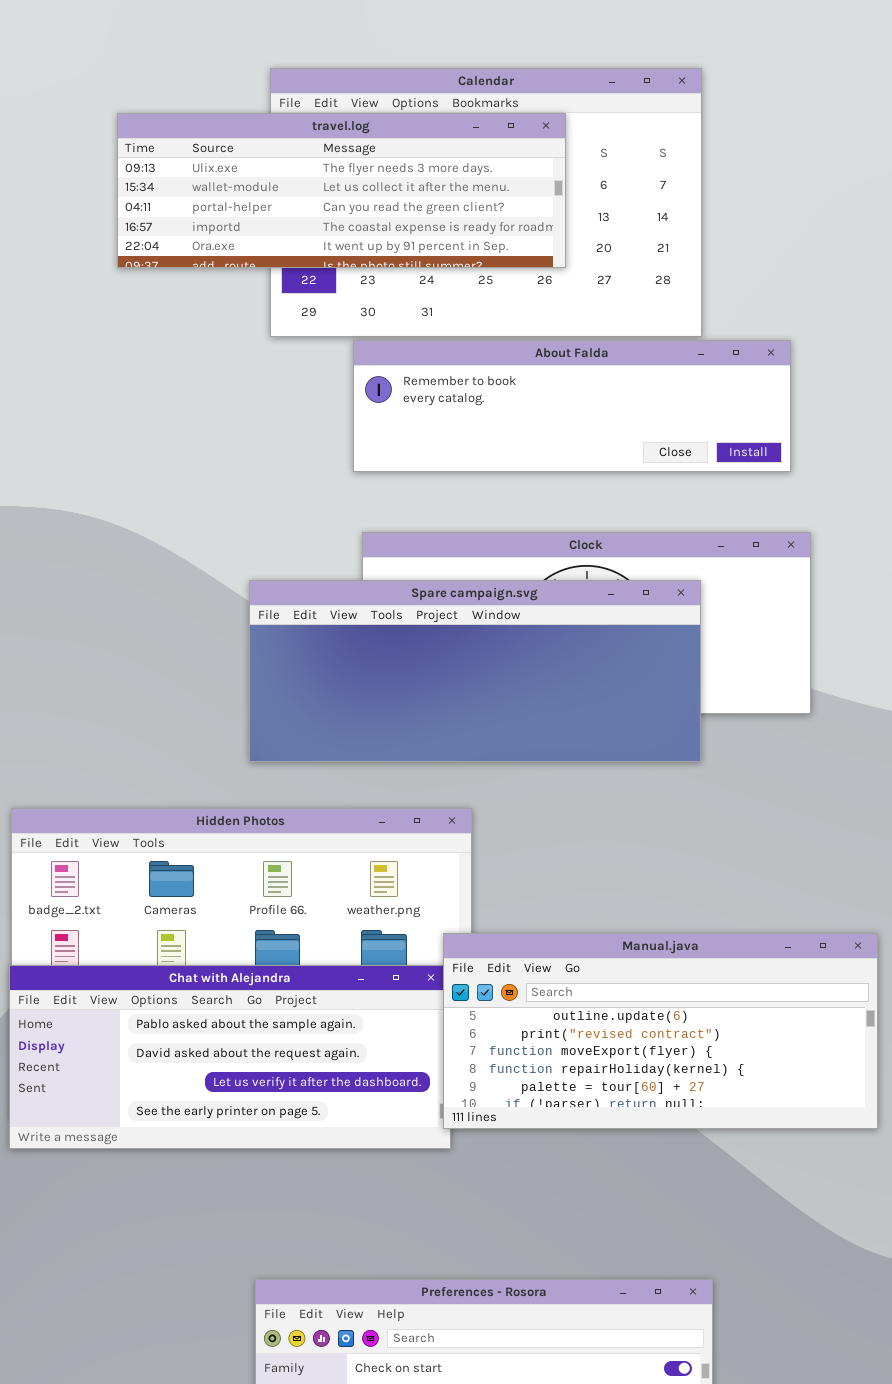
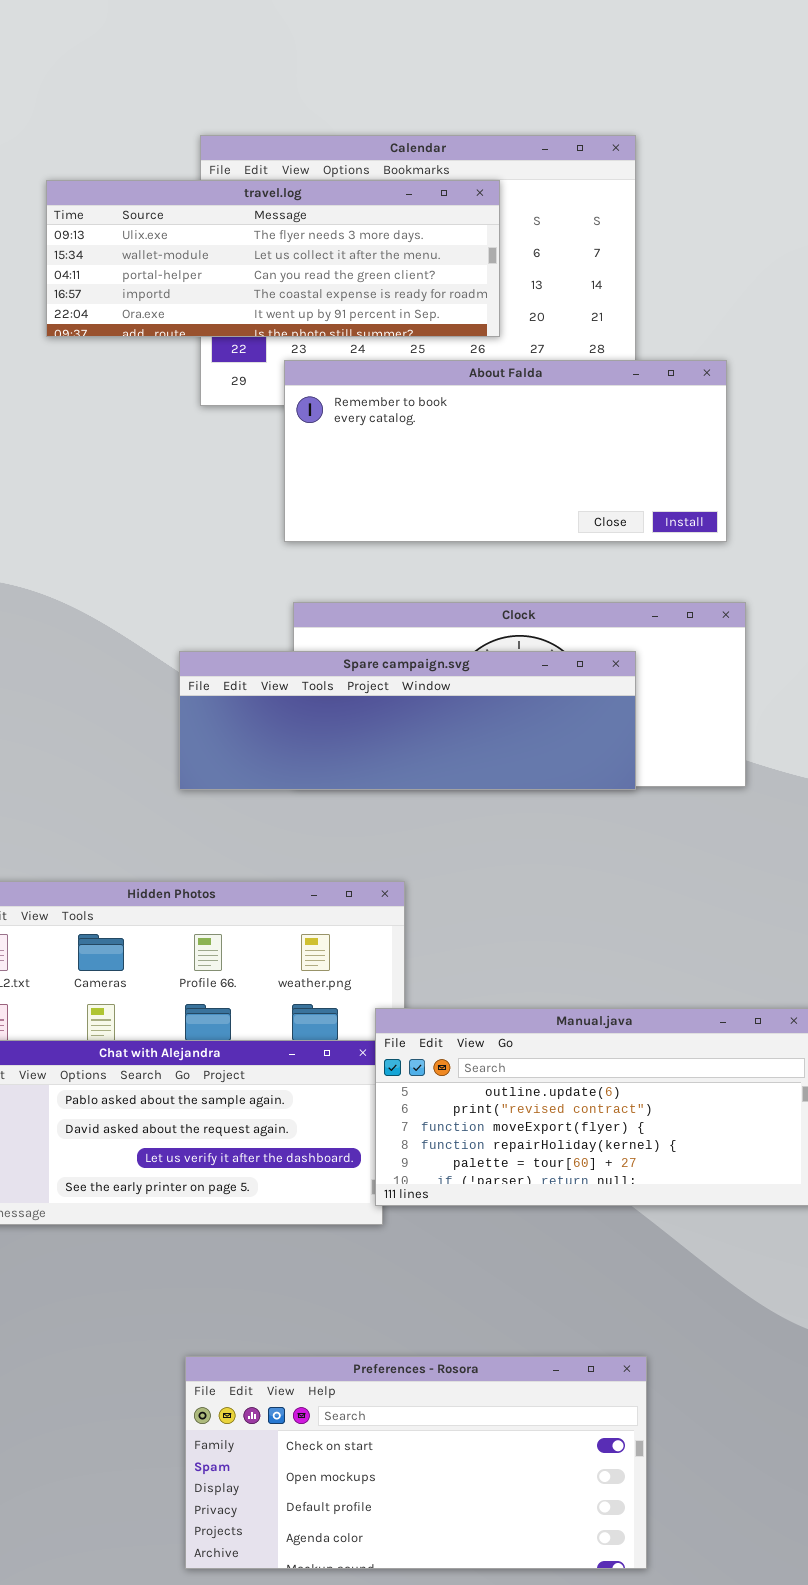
About Falda: [353,340,791,472] -> [284,360,727,542], resized
Spare campaign.svg: [249,580,701,762] -> [179,651,636,790], resized

